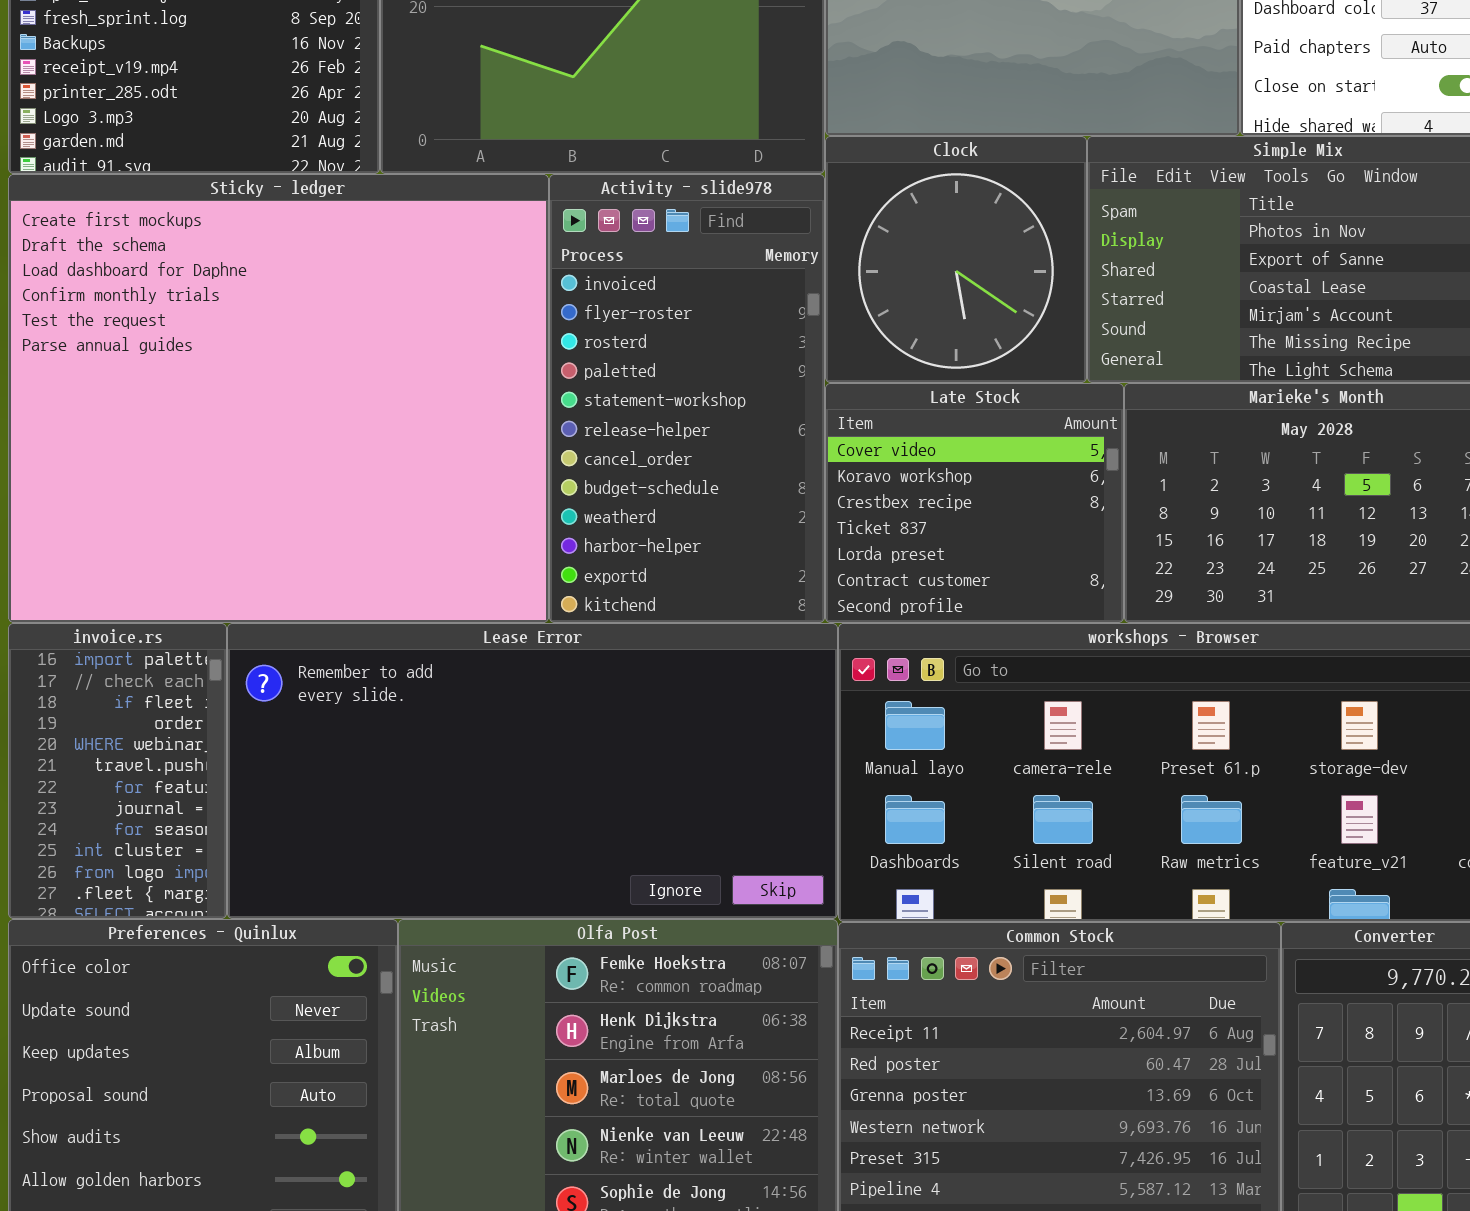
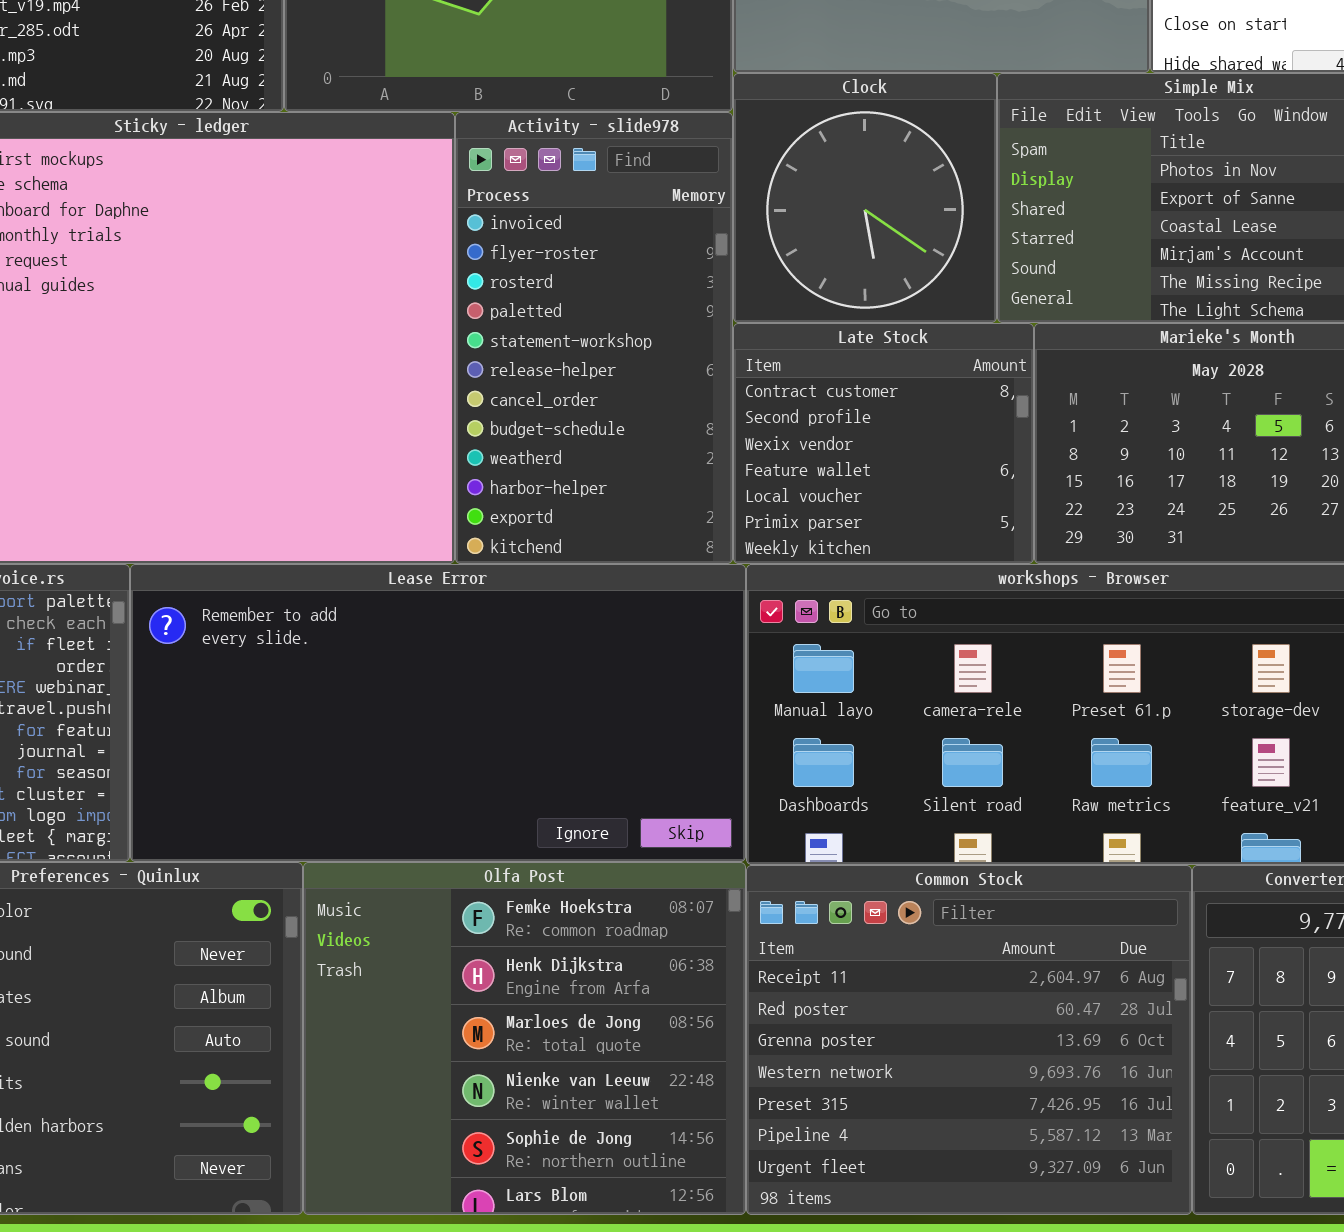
Late Stock: [825,383,1124,623] -> [733,323,1034,564], scrolled down 5 rows

